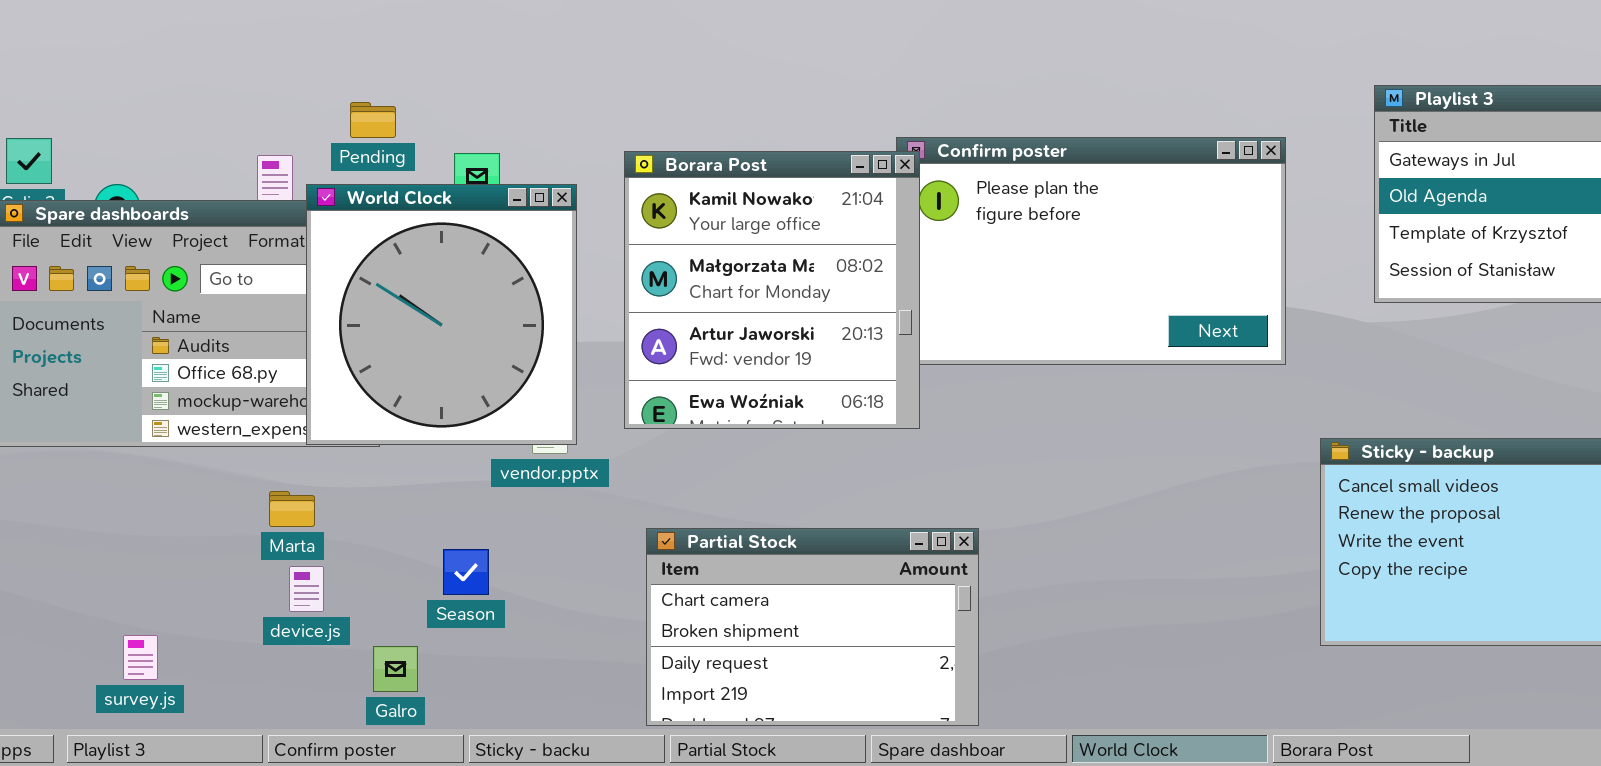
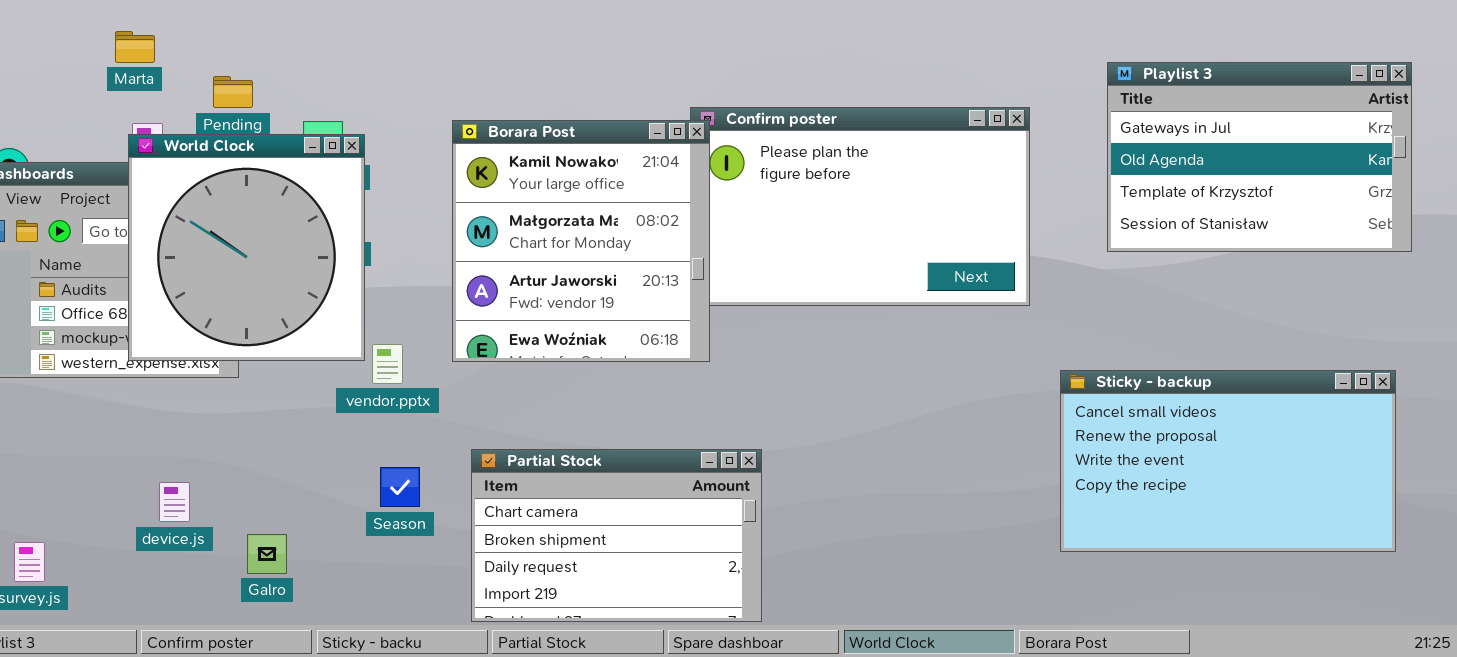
World Clock: [306,184,577,445] -> [128,134,365,361], moved
Marta: [269,491,315,527] -> [115,31,155,63], moved
Season: [443,549,489,595] -> [380,467,420,507], moved
Galro: [373,646,418,692] -> [247,534,287,574], moved

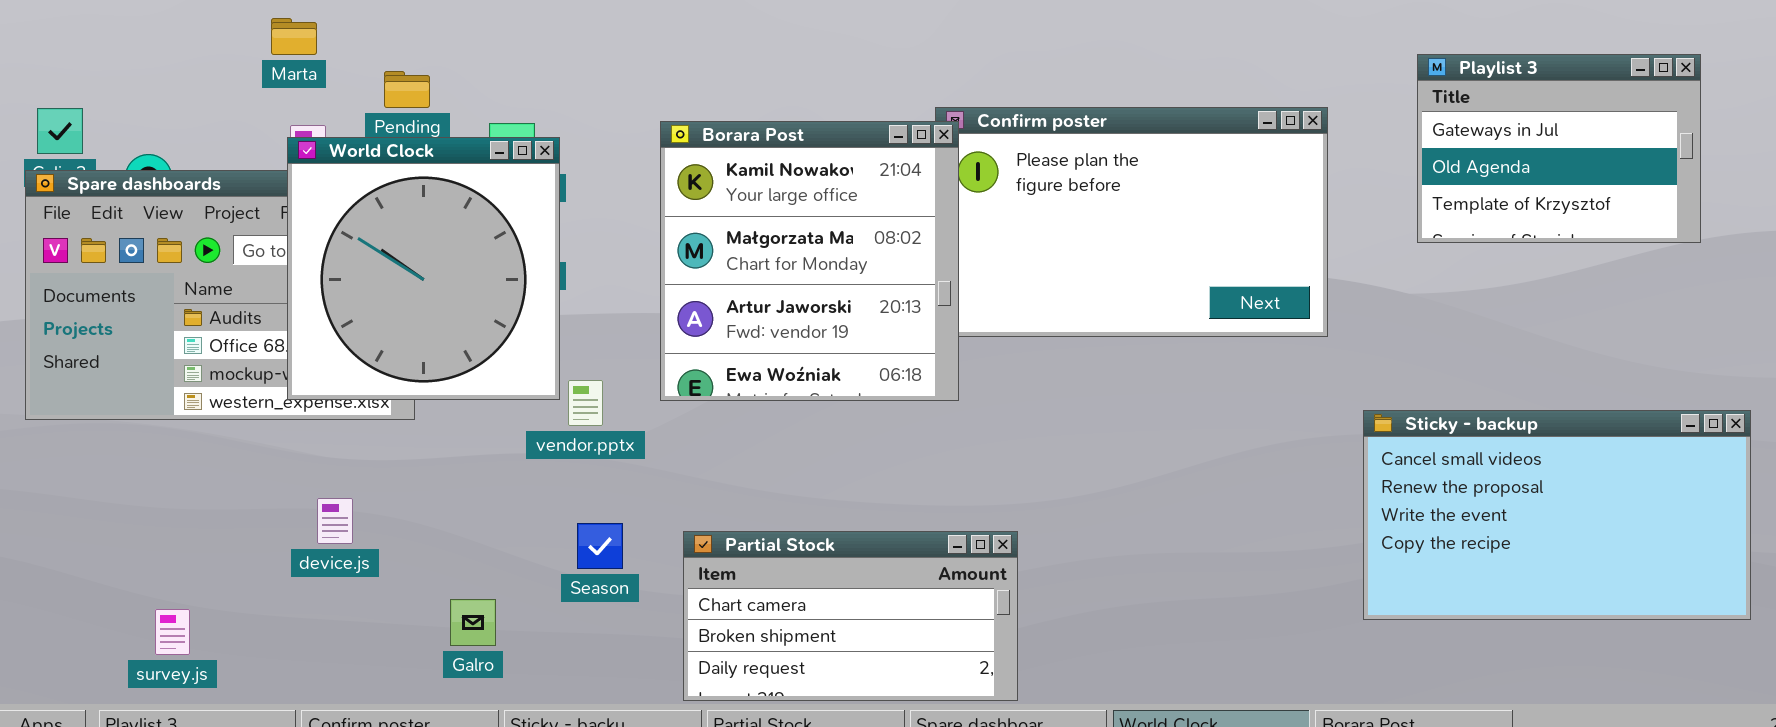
Playlist 3: [1107,62,1412,252] -> [1417,54,1701,243], resized
Partial Stock: [471,449,762,622] -> [683,531,1018,701], resized
device.js: [159,482,190,522] -> [317,498,353,544], moved
Galro: [247,534,287,574] -> [450,599,496,646], moved

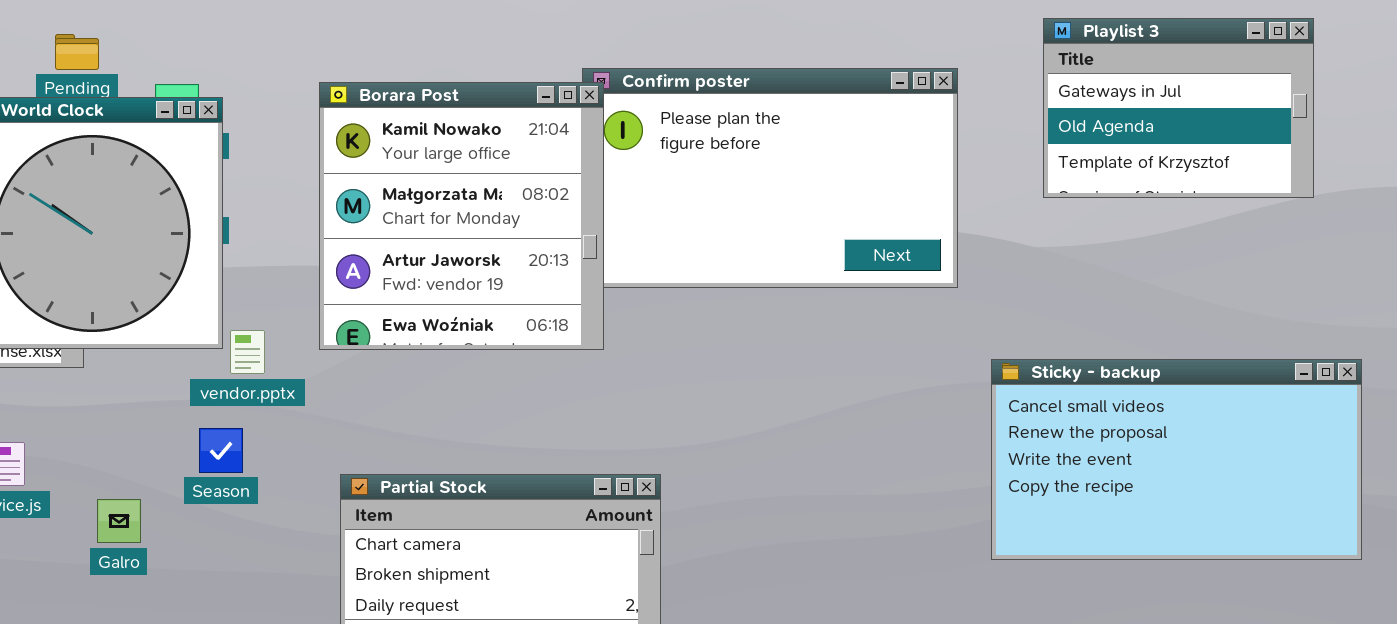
Season: [577,523,623,569] -> [199,428,243,473], moved
Galro: [450,599,496,646] -> [97,499,141,543], moved

